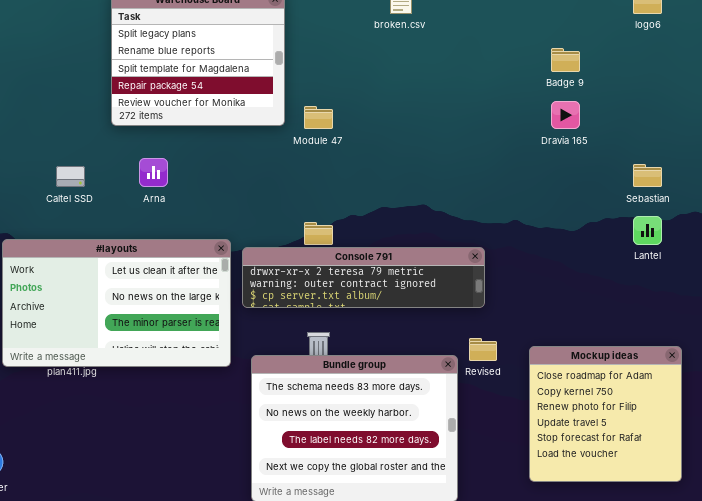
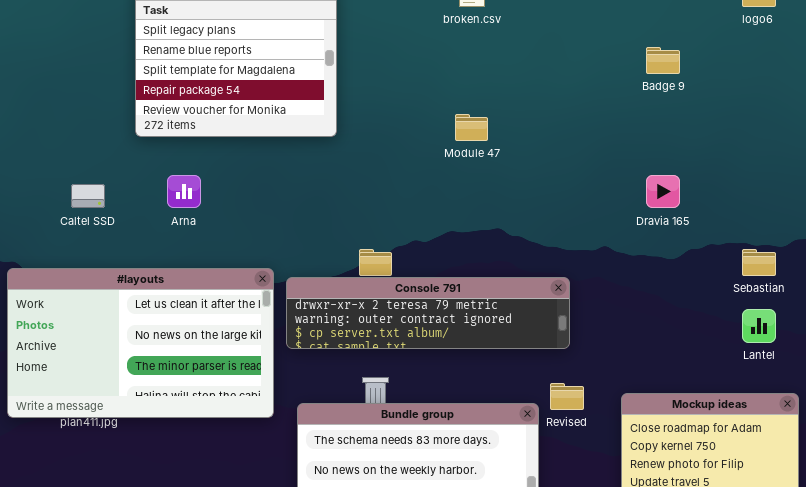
Dravia 165: [551,101,580,129] -> [646,175,680,208], moved
Module 47: [304,106,333,129] -> [455,114,488,141], moved
Sebastian: [633,164,662,187] -> [742,249,776,276], moved
Lantel: [633,216,662,245] -> [742,309,776,343], moved

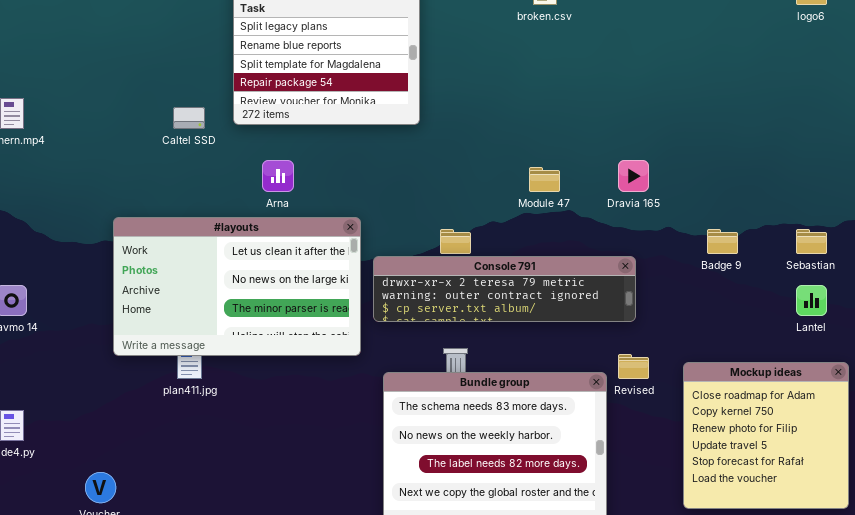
Badge 9: [646,47,680,74] -> [707,229,738,254], moved
Module 47: [455,114,488,141] -> [529,167,560,192], moved
Dravia 165: [646,175,680,208] -> [618,160,649,192], moved
Caltel SSD: [71,184,105,208] -> [173,107,205,129], moved
#layouts: [7,268,274,418] -> [113,217,361,356], moved

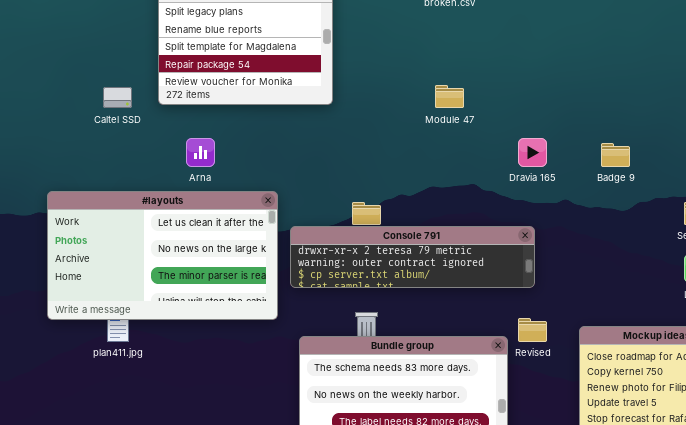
Module 47: [529,167,560,192] -> [435,85,464,108], moved
Badge 9: [707,229,738,254] -> [601,143,630,167], moved

